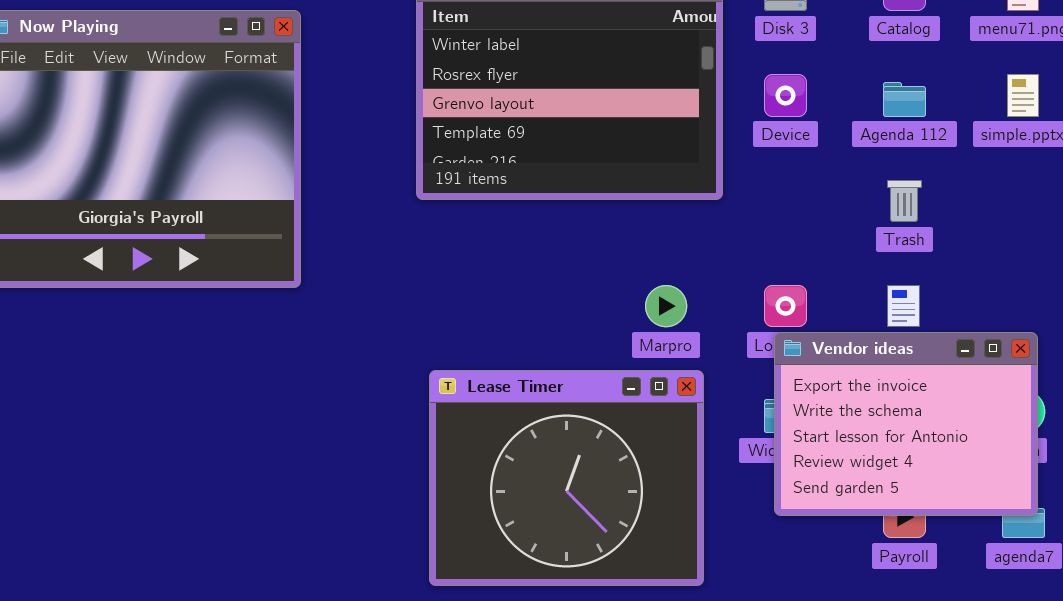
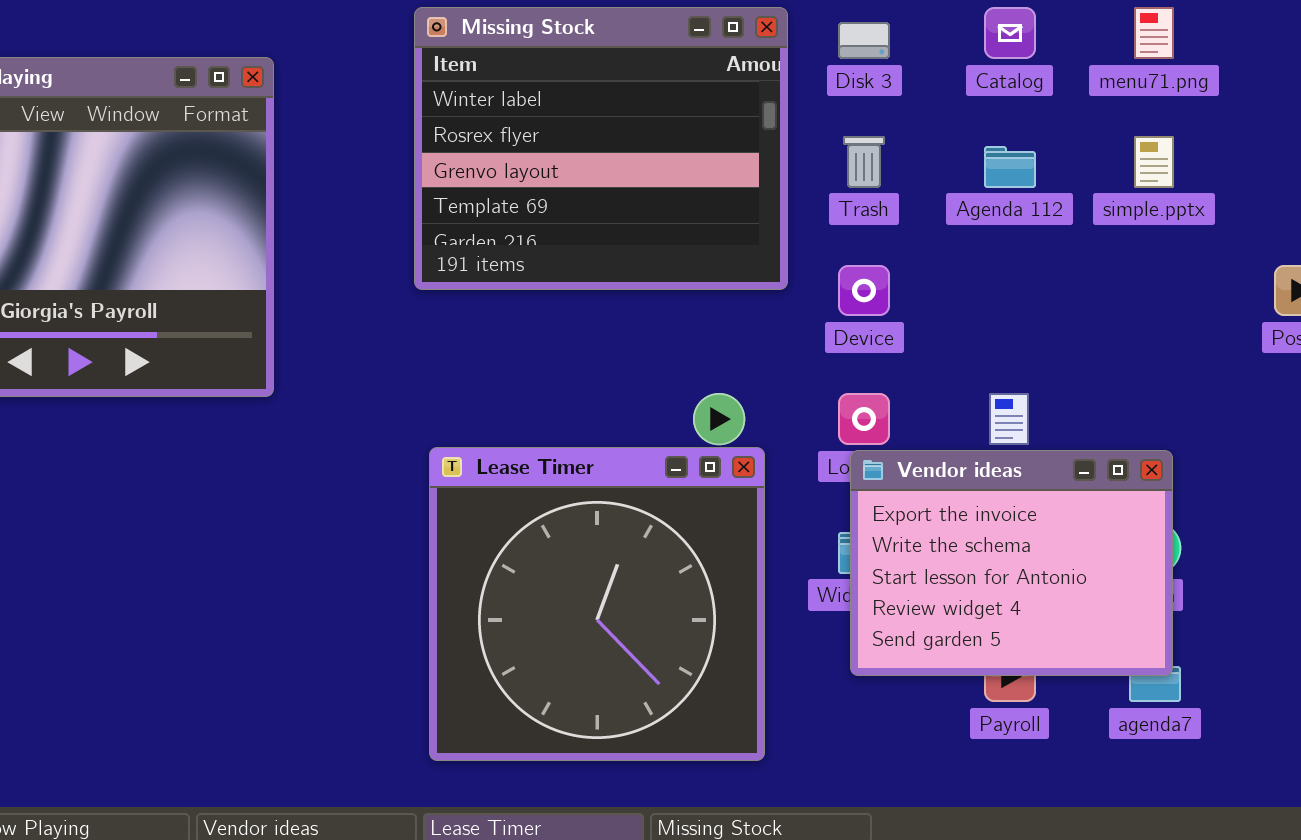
Device: [764,74,807,117] -> [838,265,890,316], moved
Trash: [887,180,922,222] -> [843,136,885,188], moved
Lease Timer: [429,370,704,586] -> [429,447,765,761], resized

